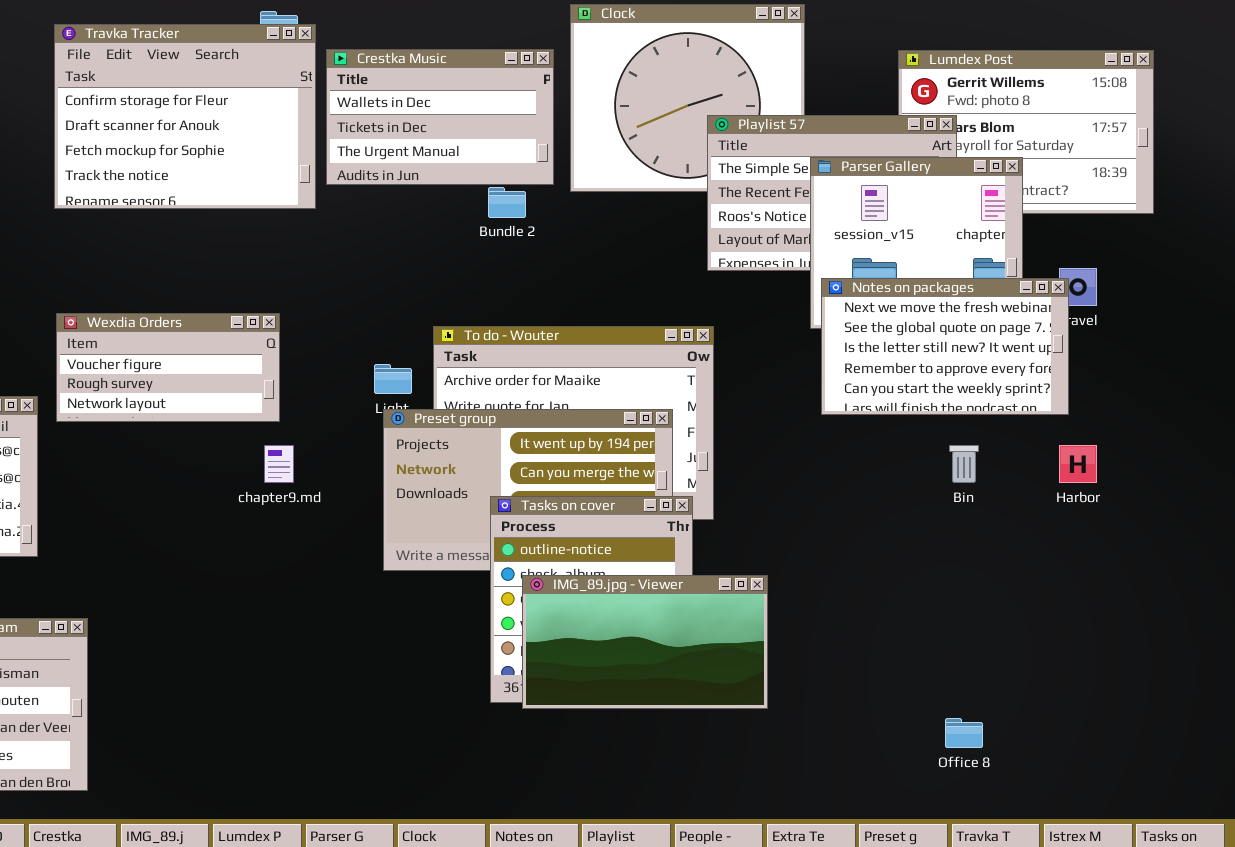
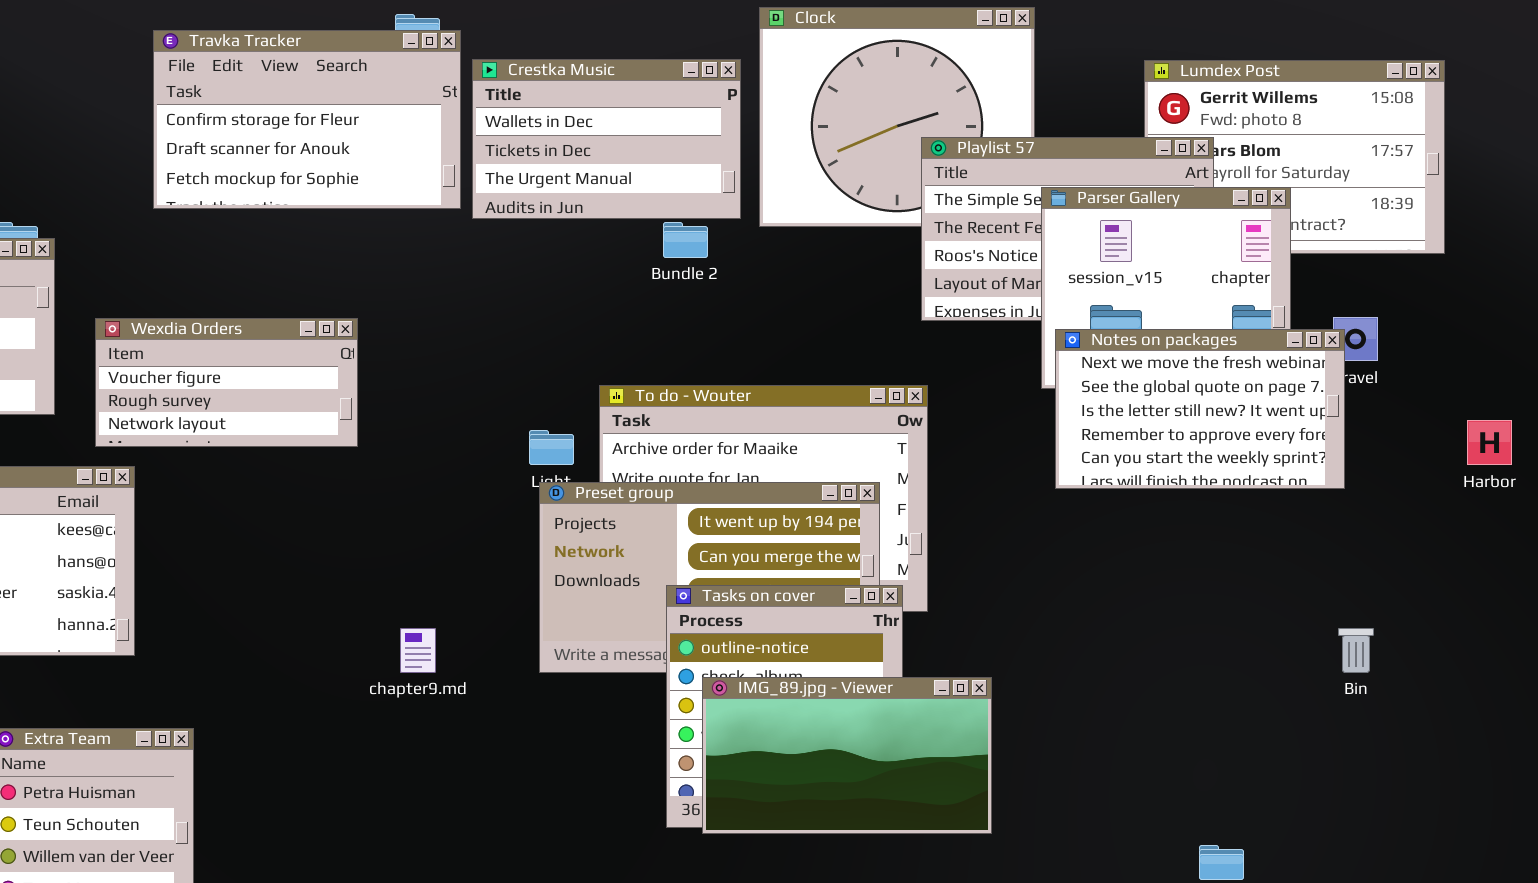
Travka Tracker: [54,24,316,209] -> [153,30,461,209], resized
Wexdia Orders: [56,313,280,422] -> [95,318,358,447], moved
chapter9.md: [264,445,294,483] -> [400,628,436,673], moved
Bin: [949,445,979,483] -> [1338,628,1374,673], moved
Harbor: [1059,445,1097,483] -> [1467,420,1512,465], moved

